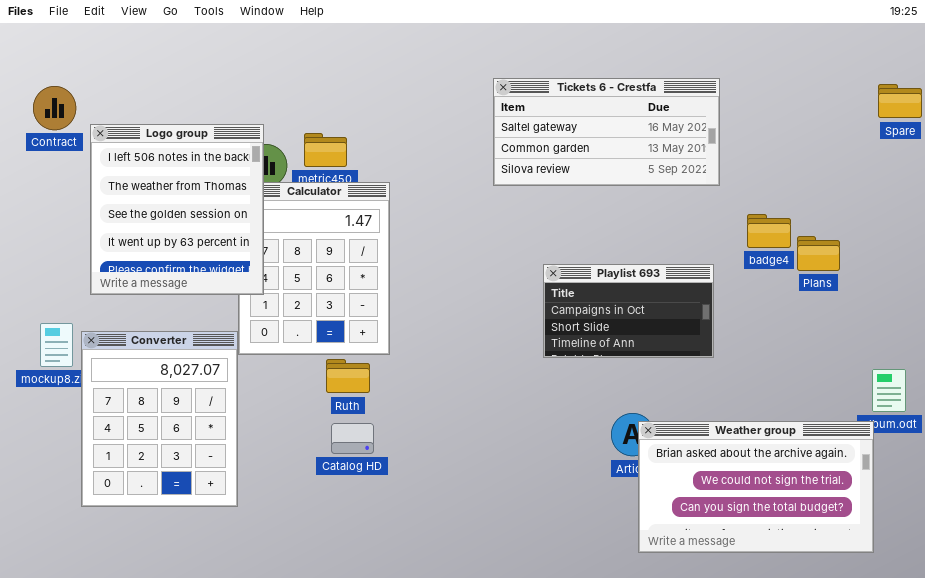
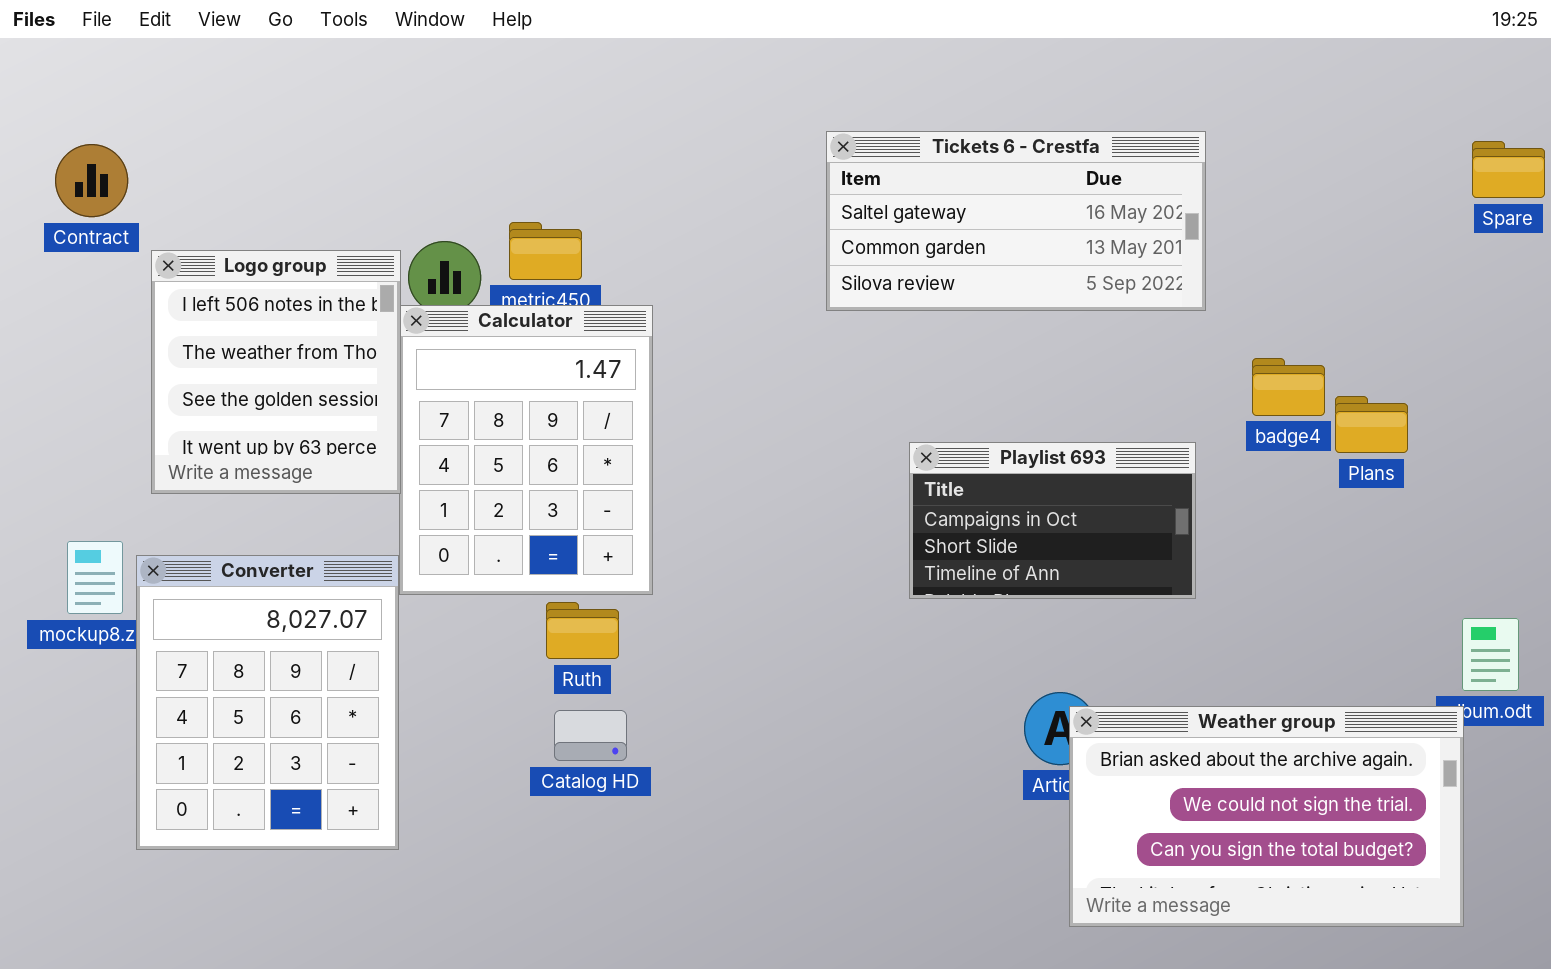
Logo group: [90,124,264,295] -> [151,250,401,494], resized

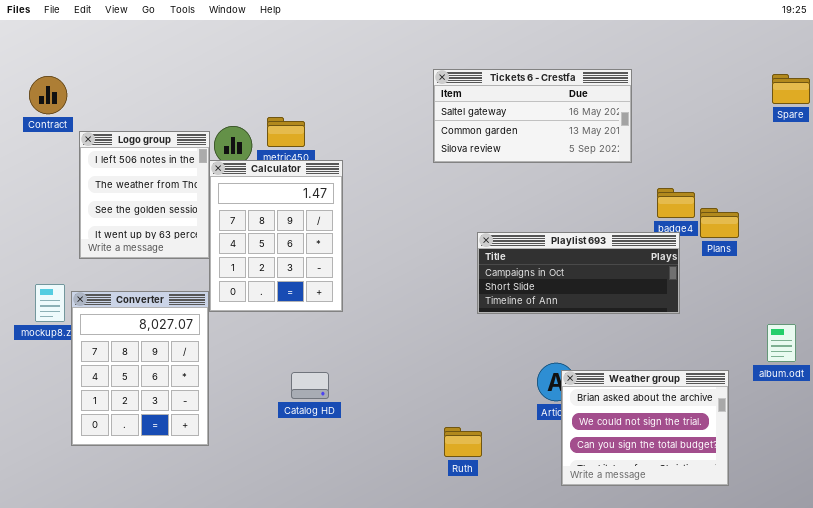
Playlist 693: [909,442,1196,599] -> [477,232,680,314], resized
Ruth: [546,602,619,659] -> [444,427,482,457], moved
Weather group: [1069,706,1464,927] -> [561,370,729,486], resized

